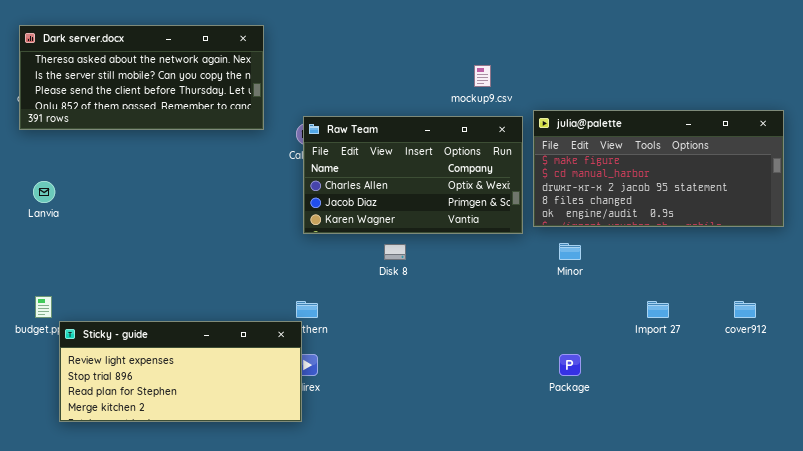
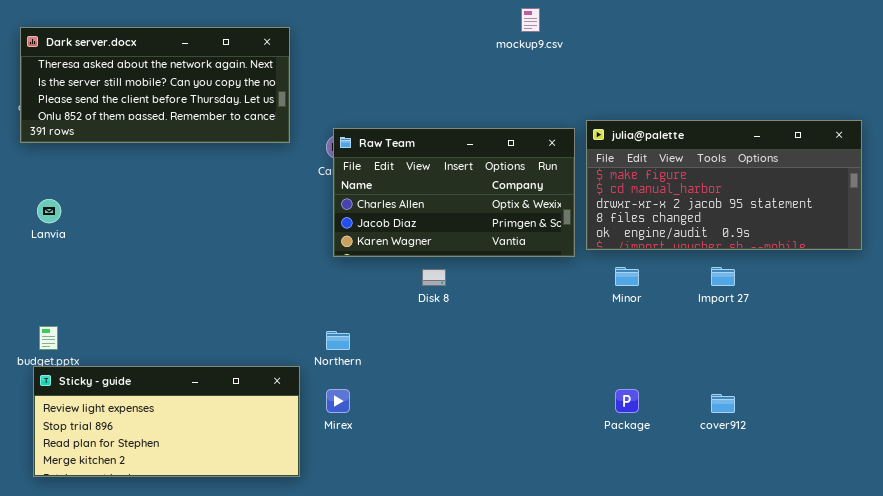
mockup9.csv: [474,65,491,87] -> [521,8,540,32], moved
Import 27: [647,301,669,318] -> [711,267,735,286], moved
cover912: [734,301,756,318] -> [711,394,735,413], moved
Sticky - guide: [59,321,302,422] -> [33,366,300,477], moved

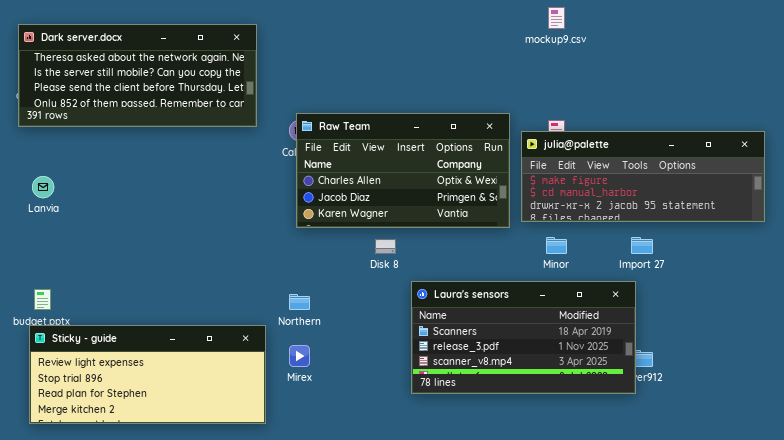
mockup9.csv: [521,8,540,32] -> [548,7,565,29], moved
julia@palette: [586,120,862,250] -> [521,131,765,222], resized
Laura's sensors: none -> [411,281,636,394], opened

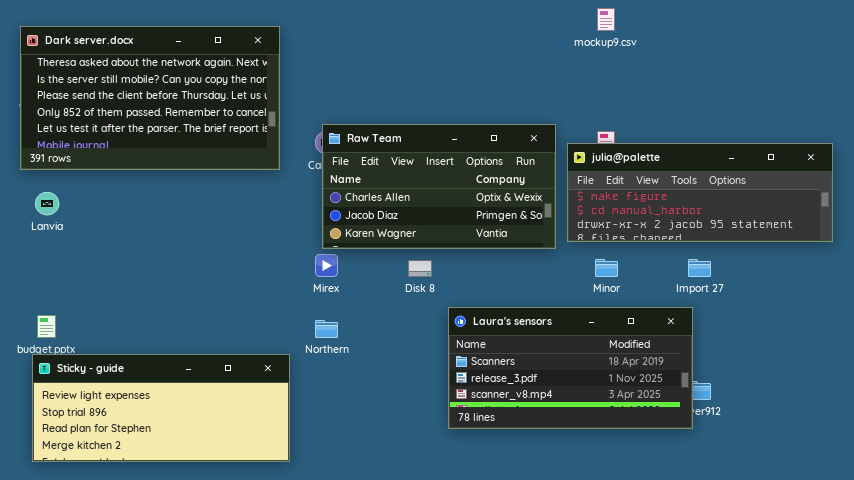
Dark server.docx: [18,24,257,127] -> [20,26,280,170], resized
Mirex: [289,345,310,367] -> [315,254,338,277], moved

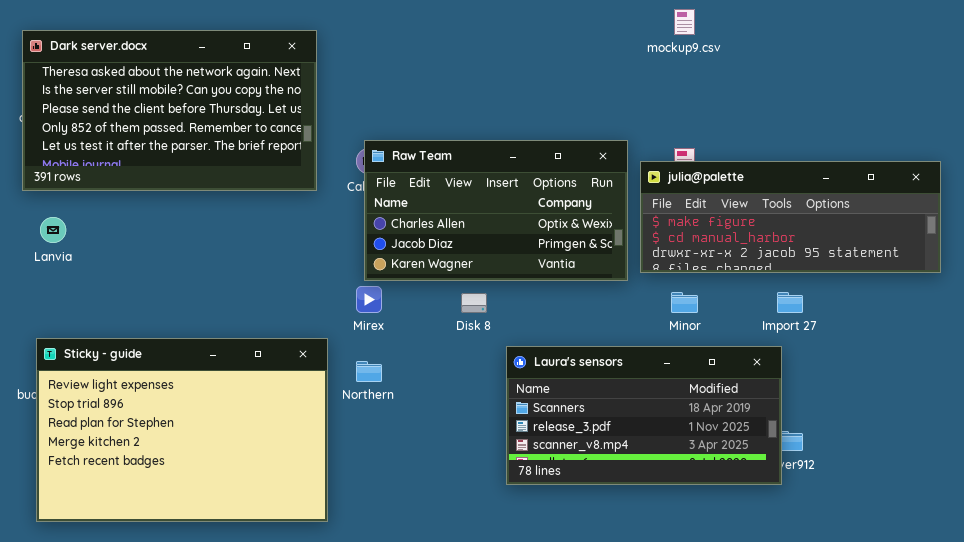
Sticky - guide: [32,354,290,462] -> [36,338,328,522], resized

